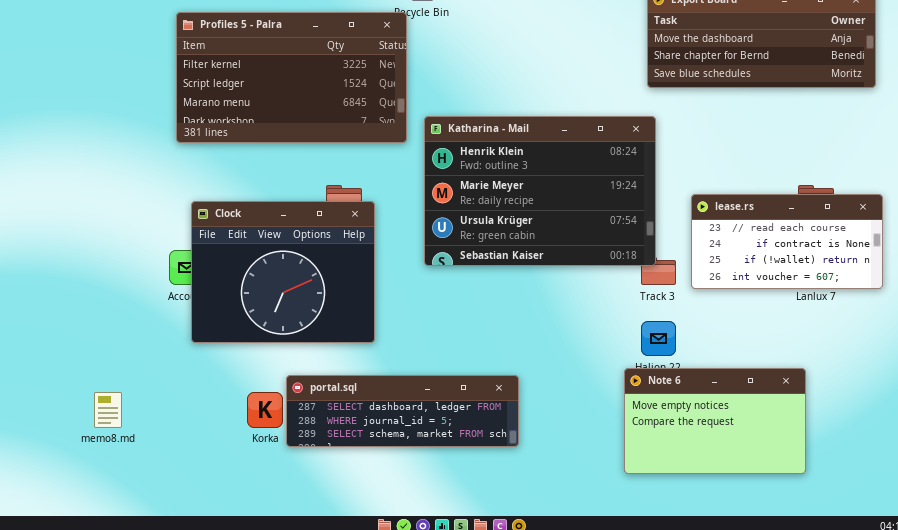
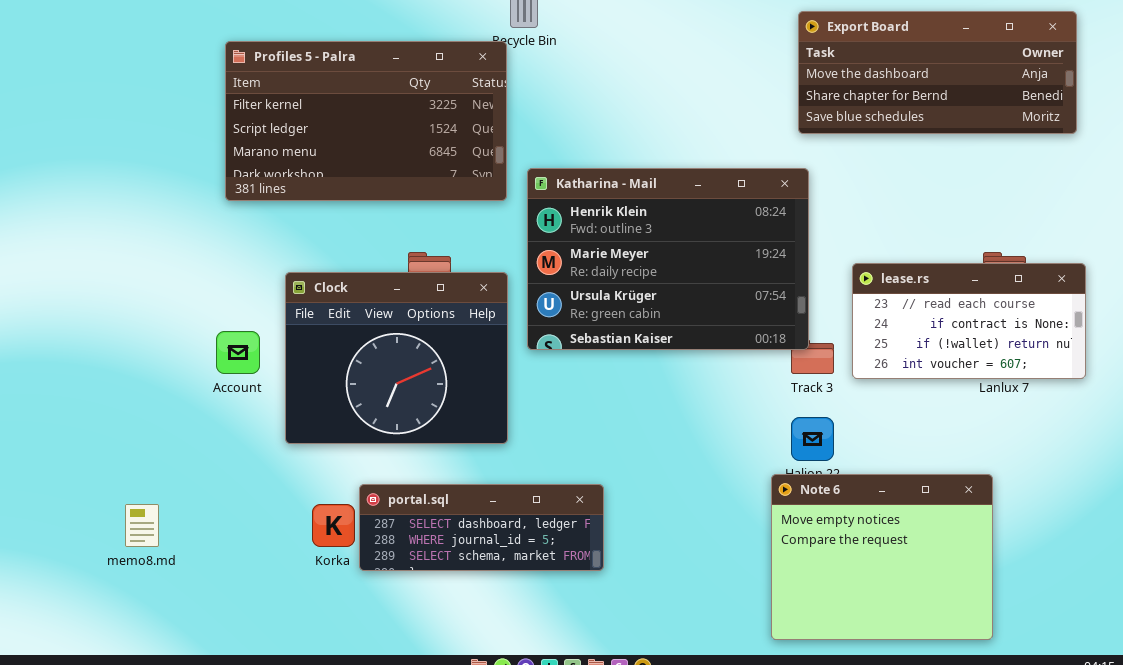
Clock: [191,201,375,343] -> [285,272,508,444], moved
Note 6: [624,368,806,474] -> [771,474,993,640], resized
portal.sql: [286,375,519,447] -> [359,484,604,571], resized

